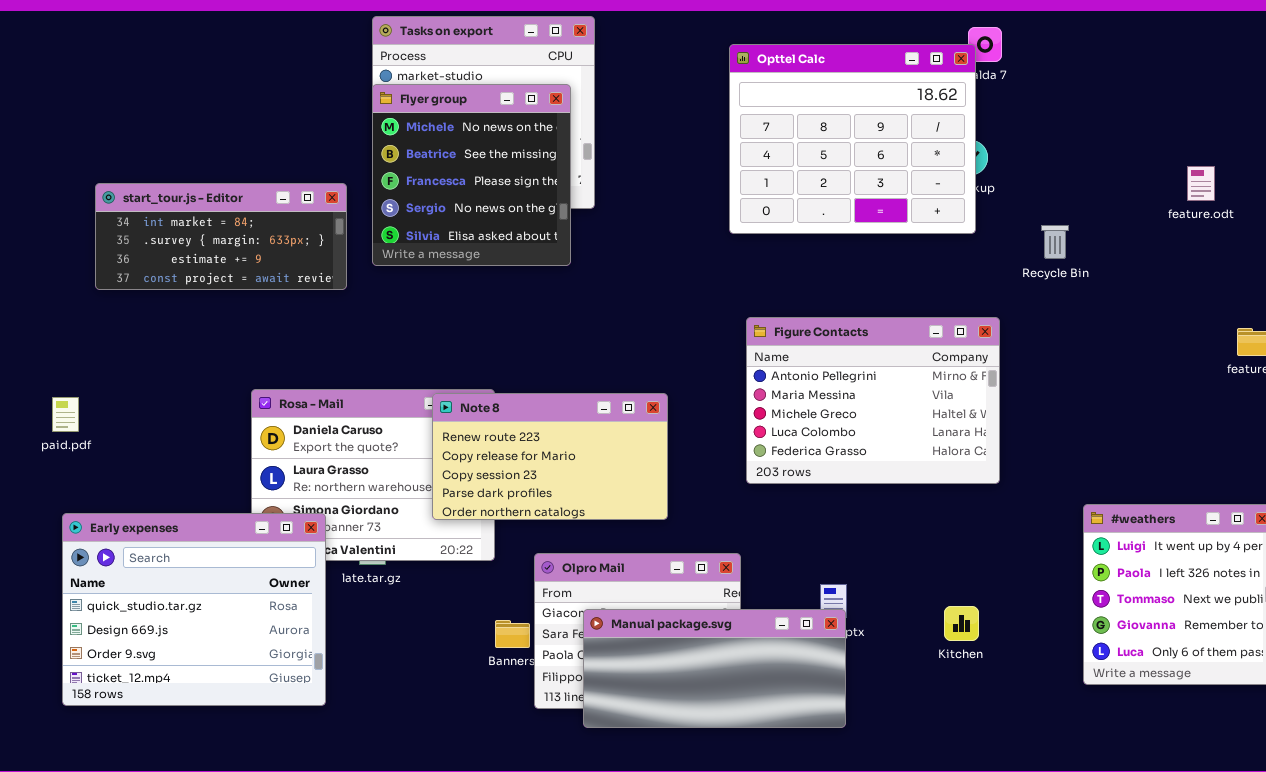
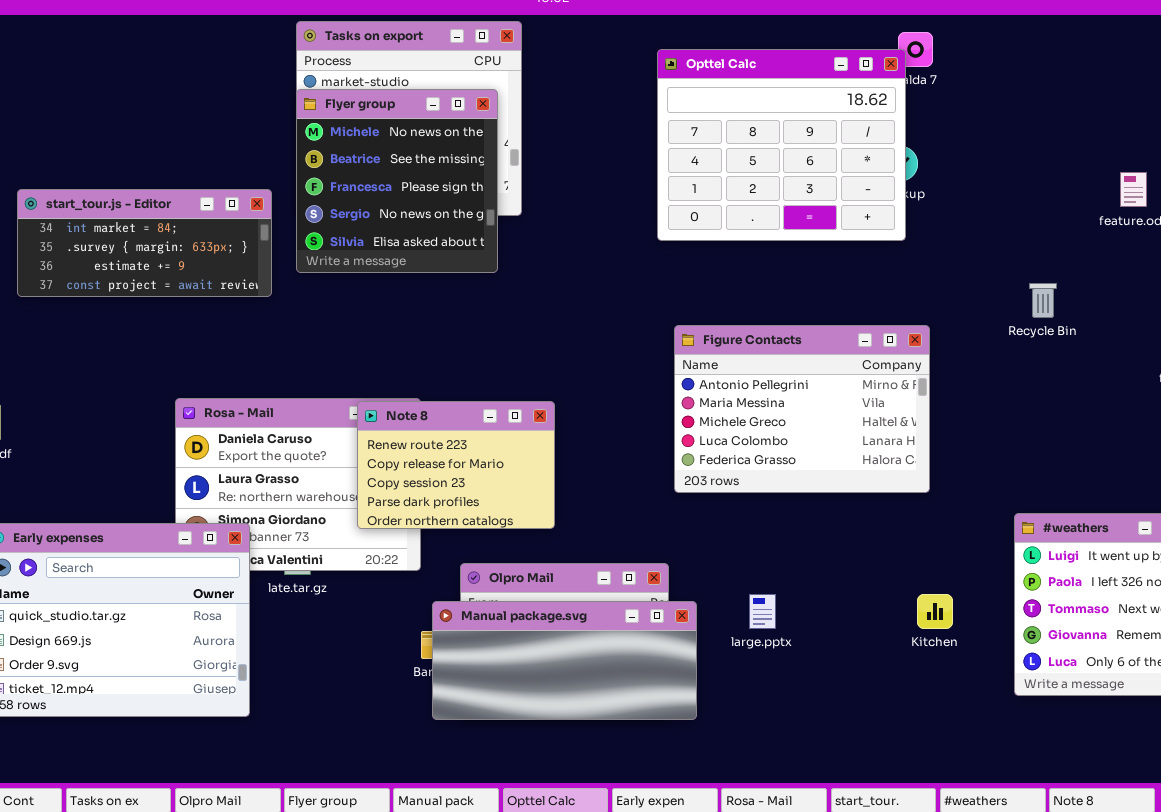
Recycle Bin: [1041,225,1069,259] -> [1029,283,1057,318], moved
Note 8: [432,393,668,520] -> [357,401,555,529], resized
Kitchen: [944,606,979,641] -> [917,594,953,629], moved
Manual package.svg: [583,609,846,728] -> [432,601,697,720], moved

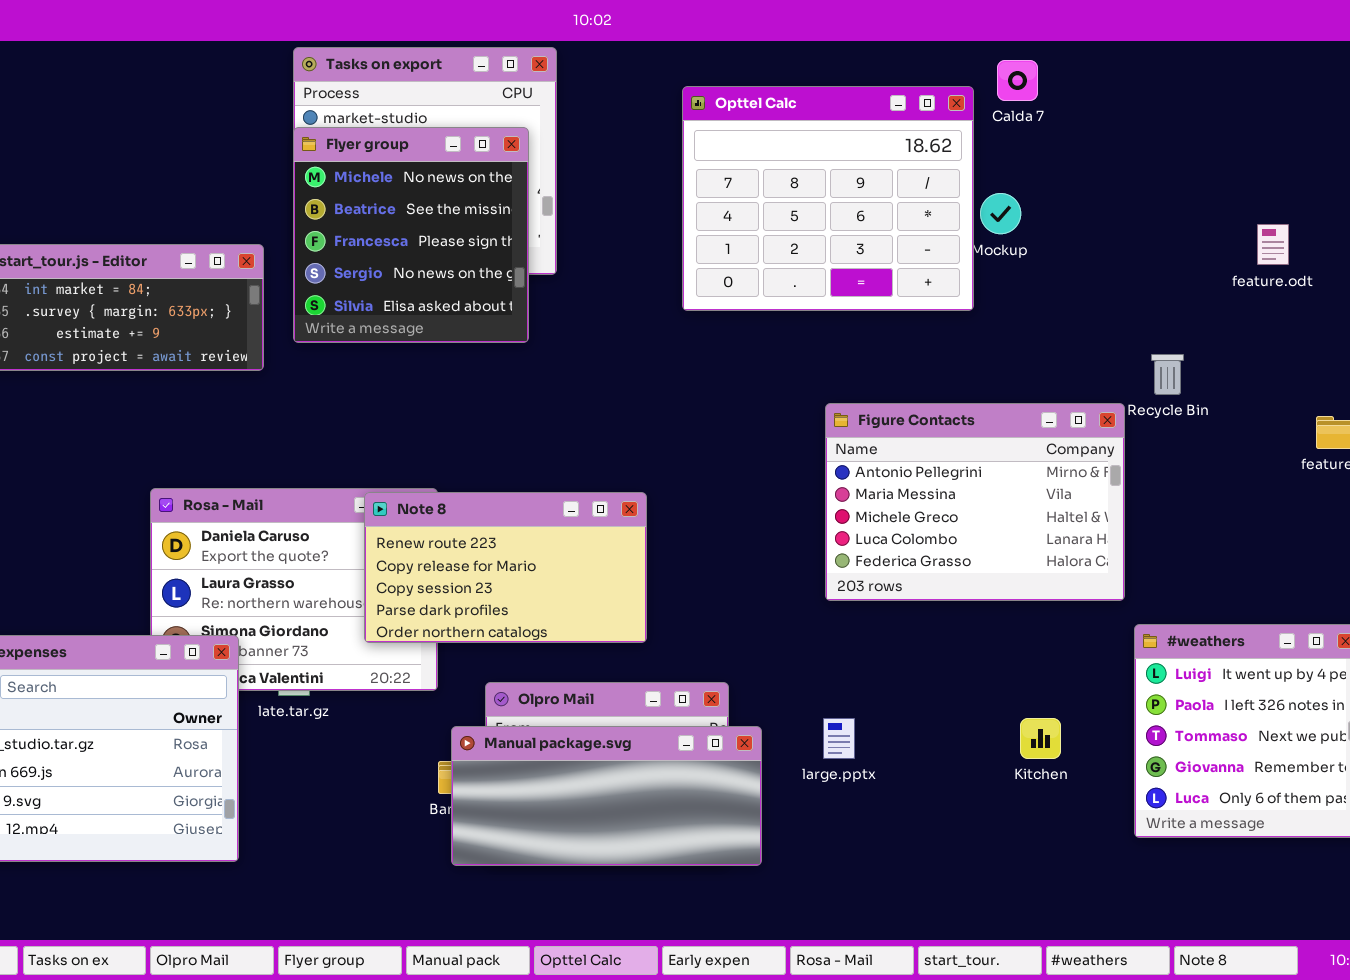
Opttel Calc: [657,49,906,241] -> [682,86,974,311], moved
Figure Contacts: [674,325,930,493] -> [825,403,1125,601], moved
Note 8: [357,401,555,529] -> [364,492,647,643], resized

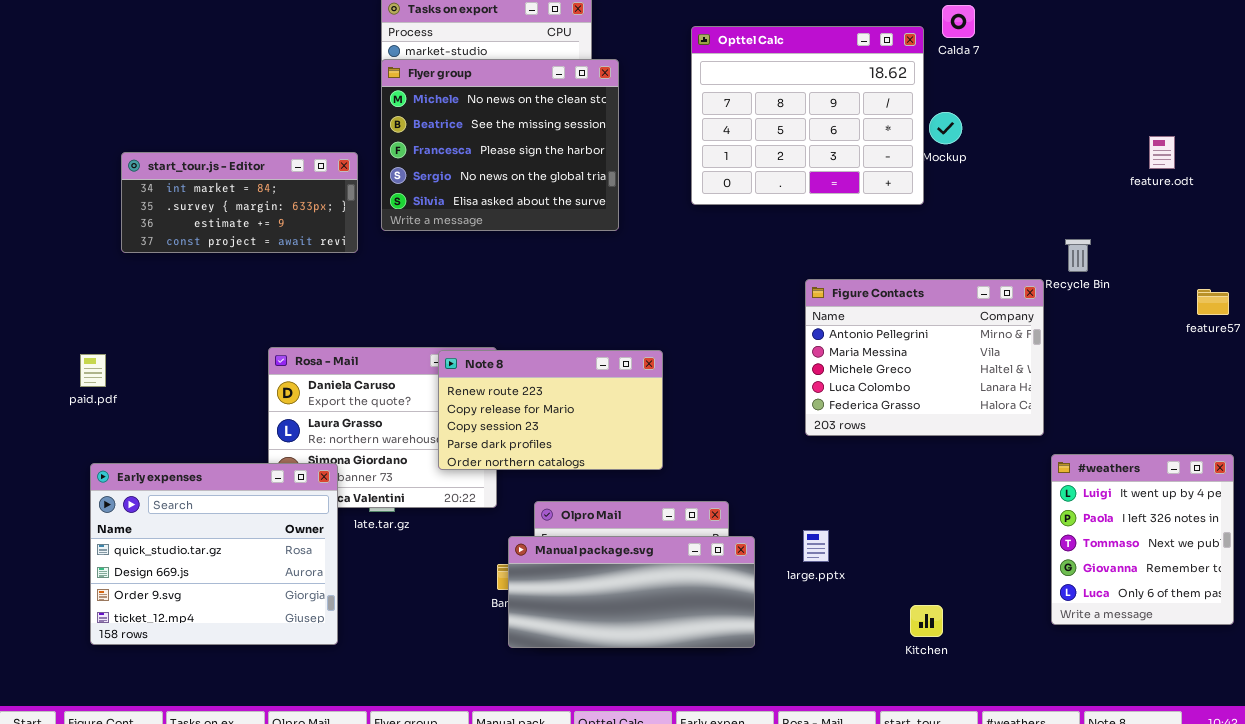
Flyer group: [293,127,529,343] -> [381,59,619,231], resized
Kitchen: [1020,718,1061,759] -> [910,605,943,637], moved

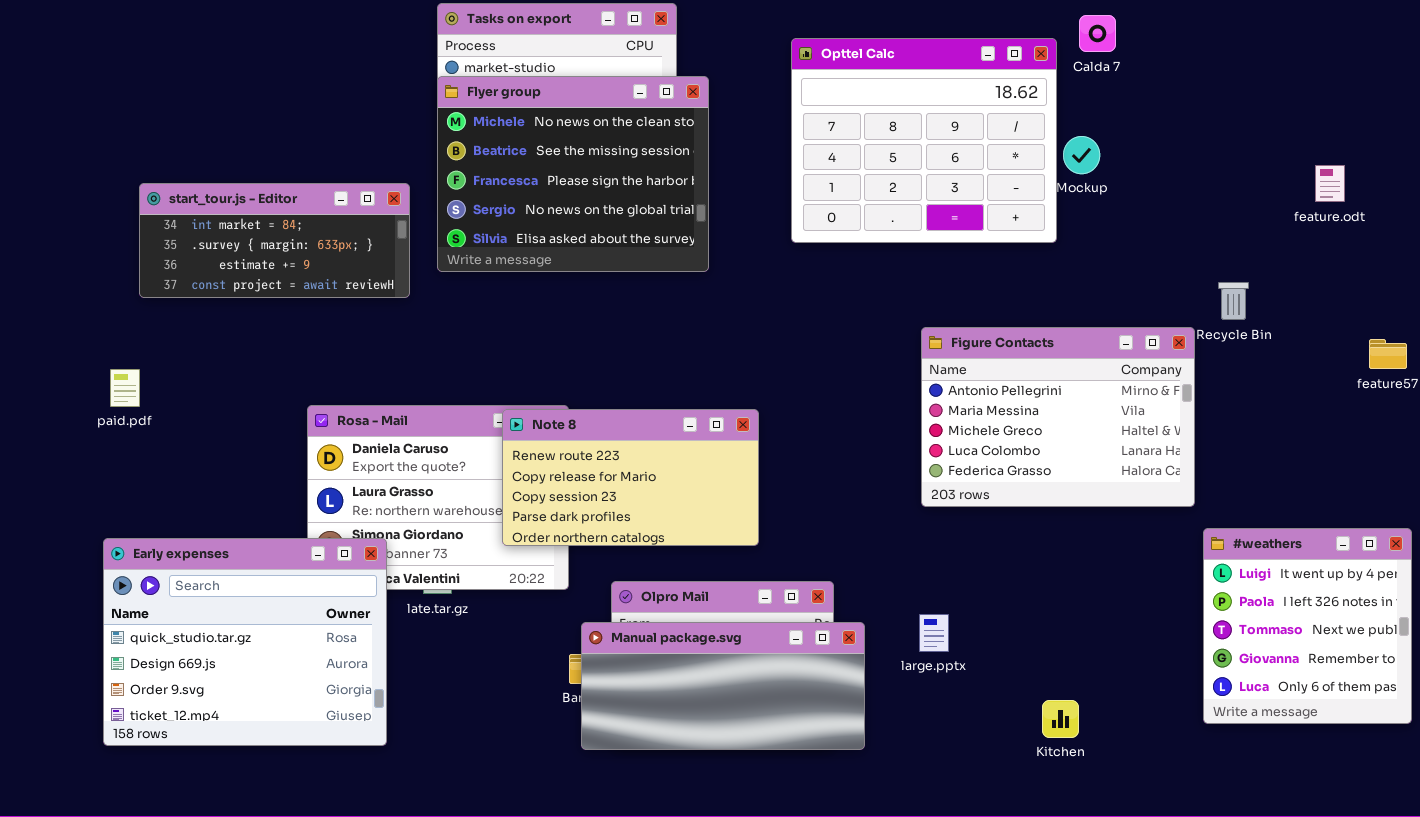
paid.pdf: [80,354,106,387] -> [110,369,140,407], moved

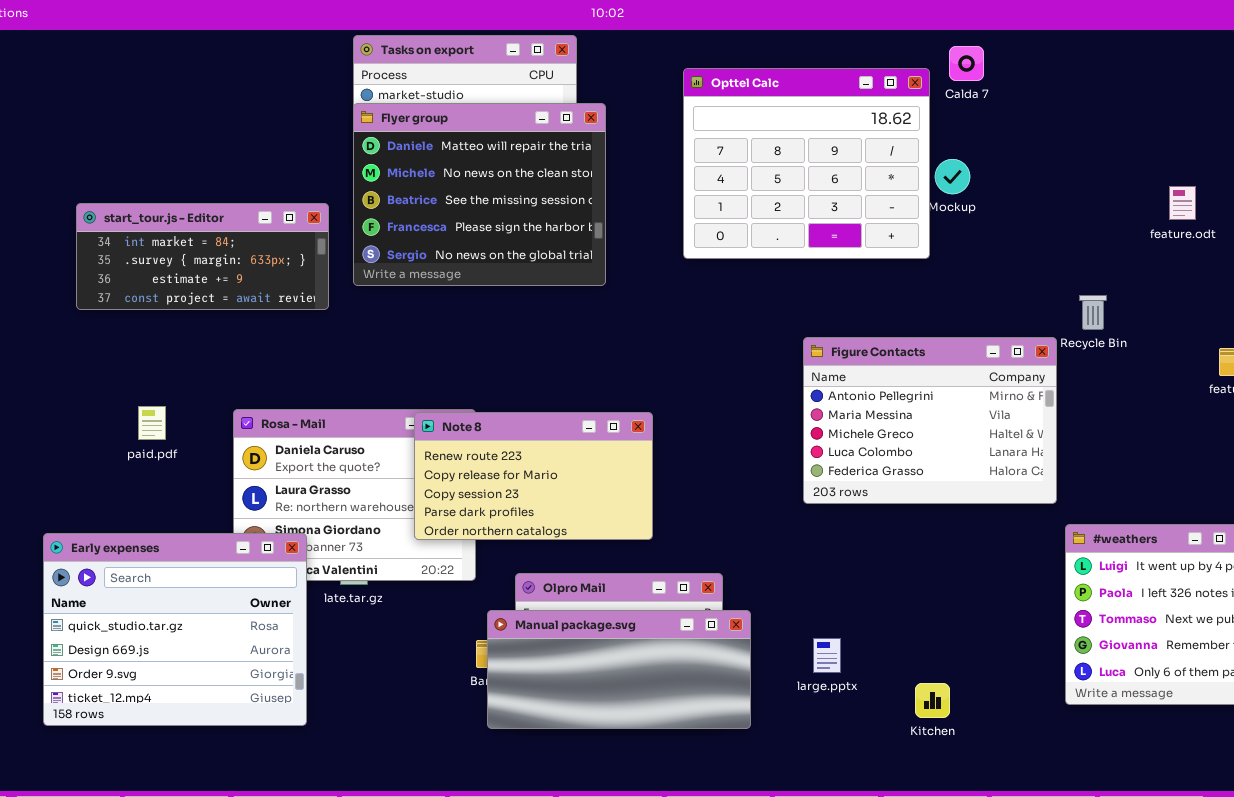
Flyer group: [437,76,709,272] -> [353,103,606,286], scrolled up 1 row
paid.pdf: [110,369,140,407] -> [138,406,166,440], moved
large.pptx: [919,614,949,652] -> [813,638,841,673], moved

